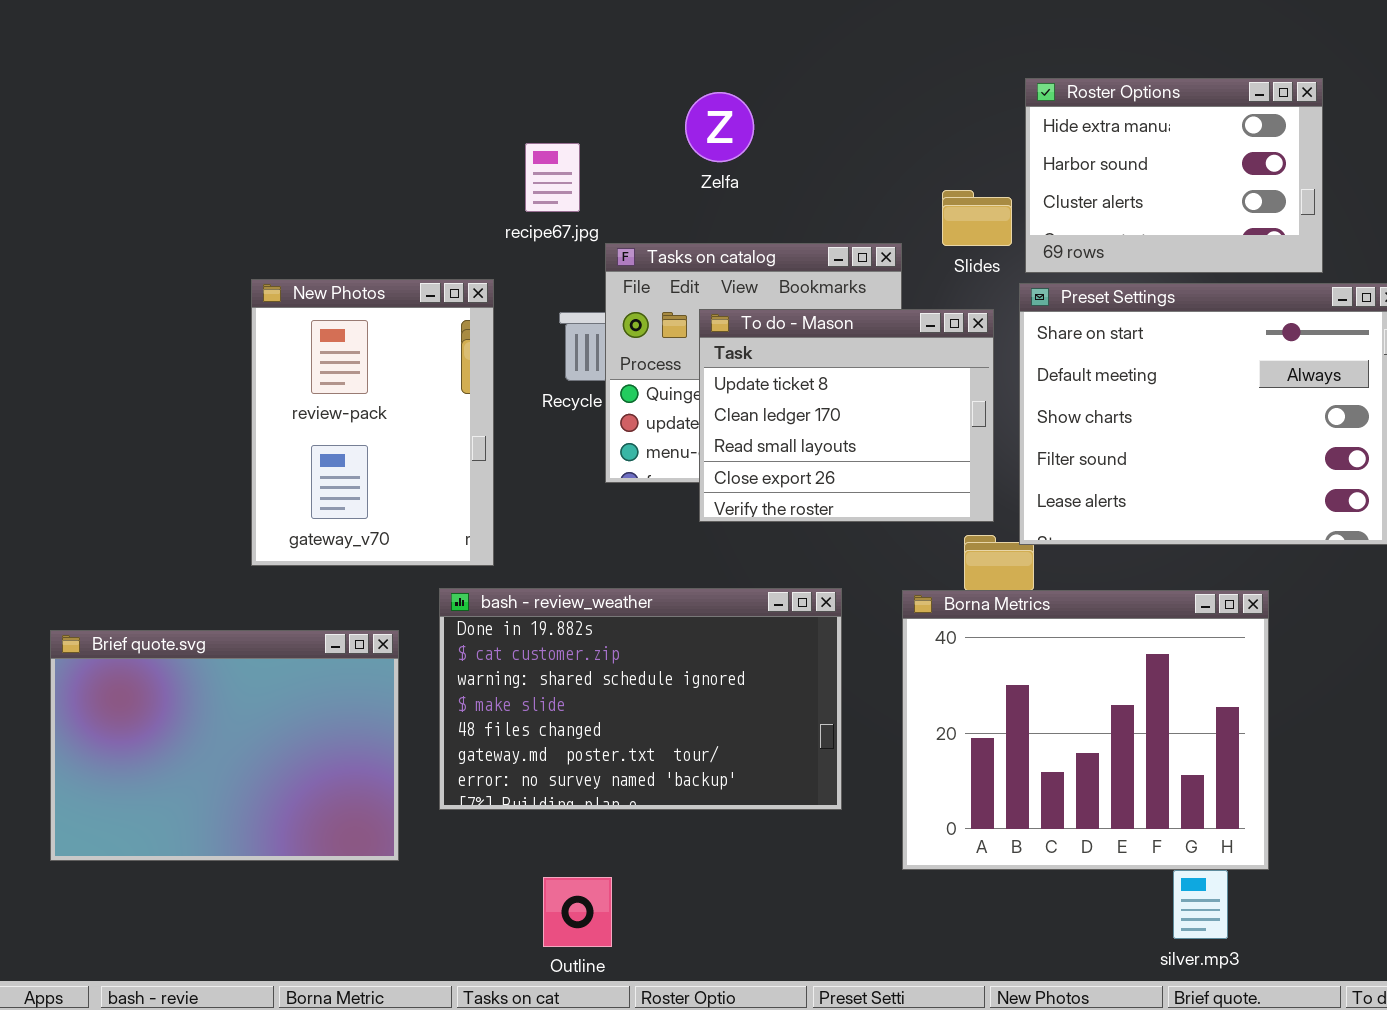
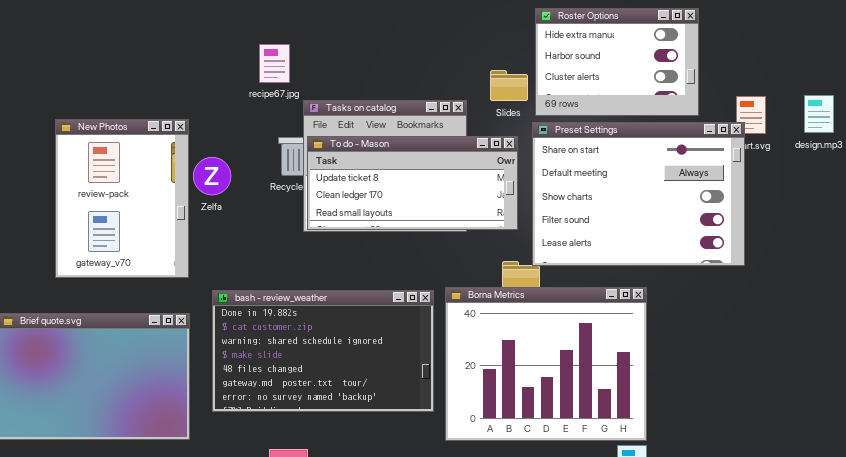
Zelfa: [685,92,754,162] -> [193,157,231,195], moved
New Photos: [251,279,494,566] -> [55,119,189,278], moved
To do - Mason: [699,309,994,522] -> [307,136,518,230], resized
Borna Metrics: [902,590,1269,870] -> [445,287,647,441], moved

